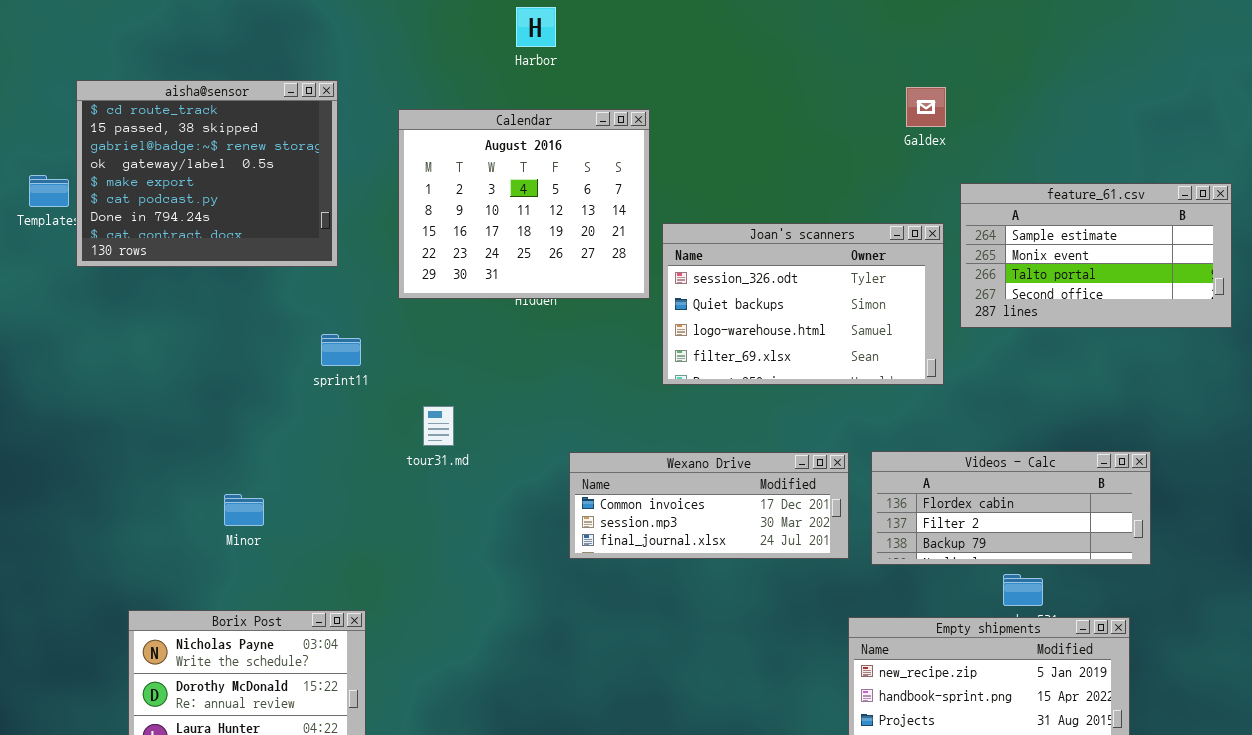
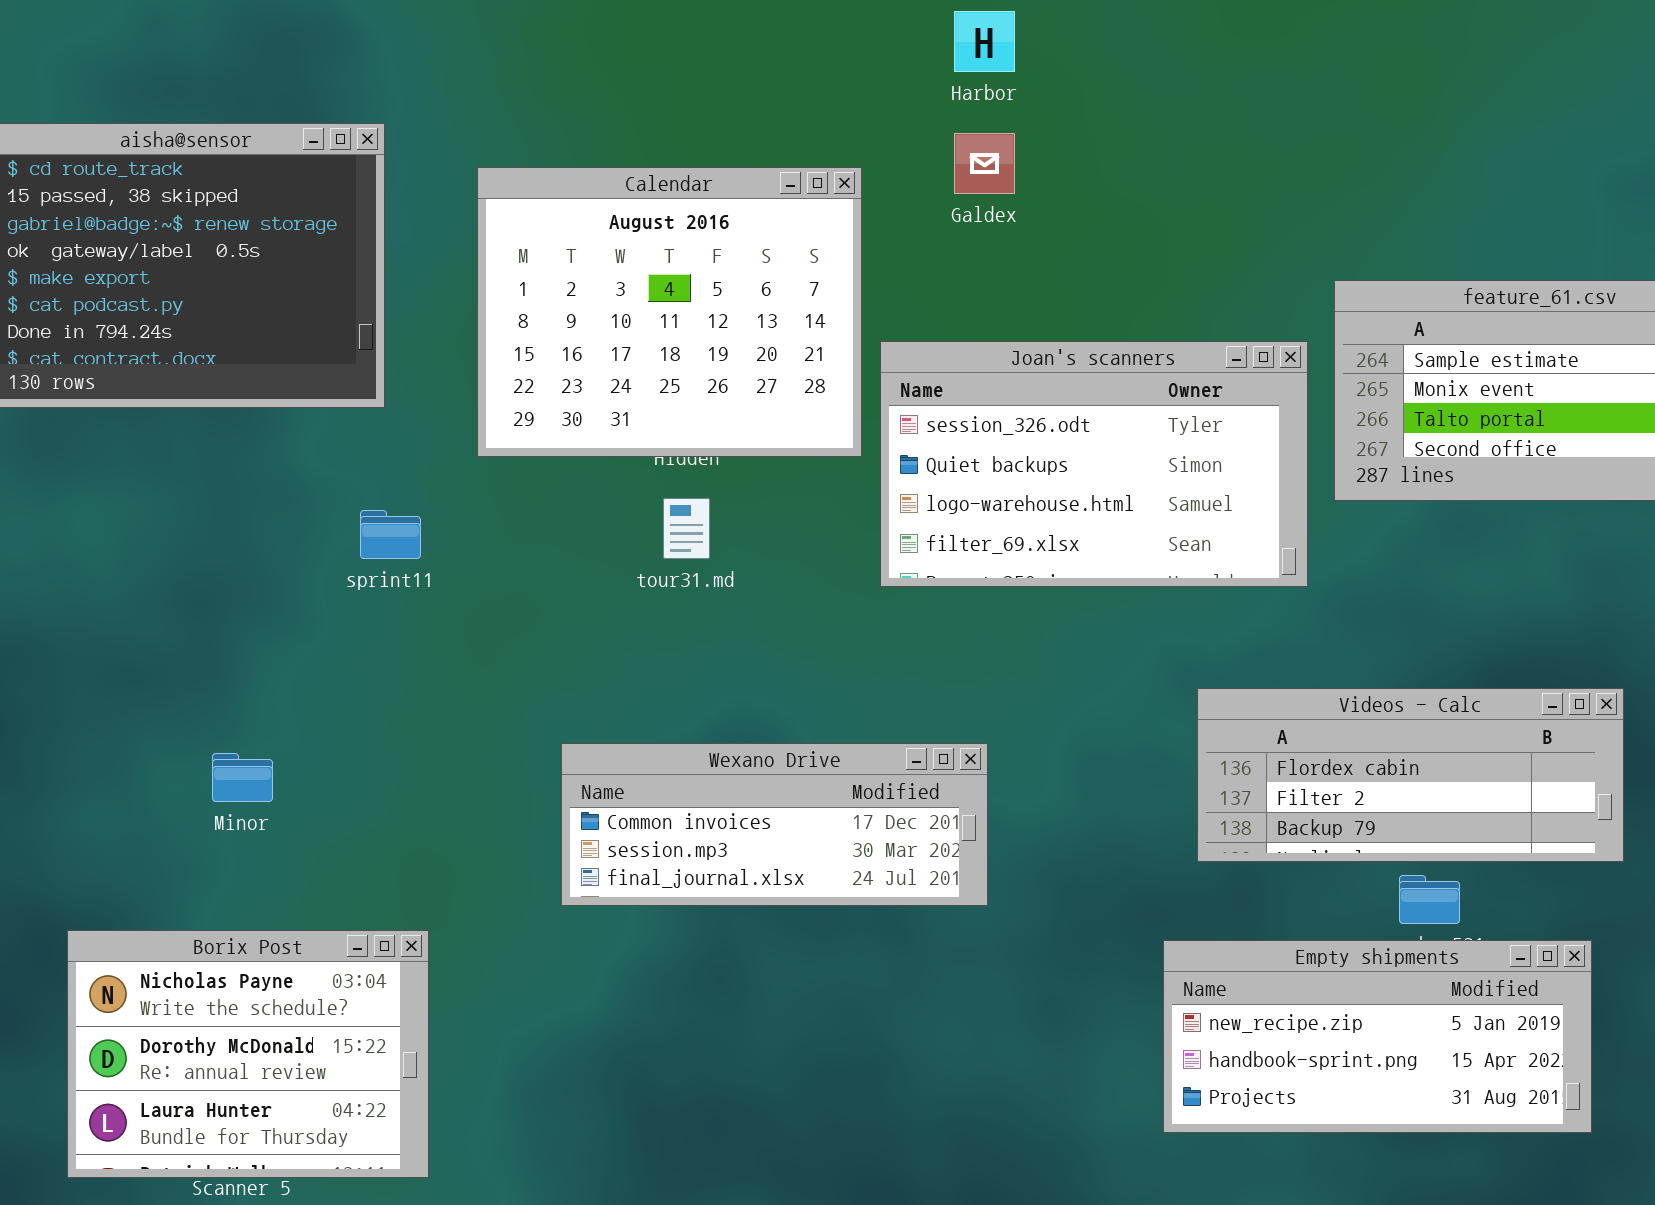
Harbor: [516,7,556,47] -> [954,11,1015,72], moved
Galdex: [906,87,946,127] -> [954,133,1015,194], moved
tour31.md: [423,406,454,446] -> [663,498,710,559], moved
Wexano Drive: [569,452,849,559] -> [561,743,988,906], moved

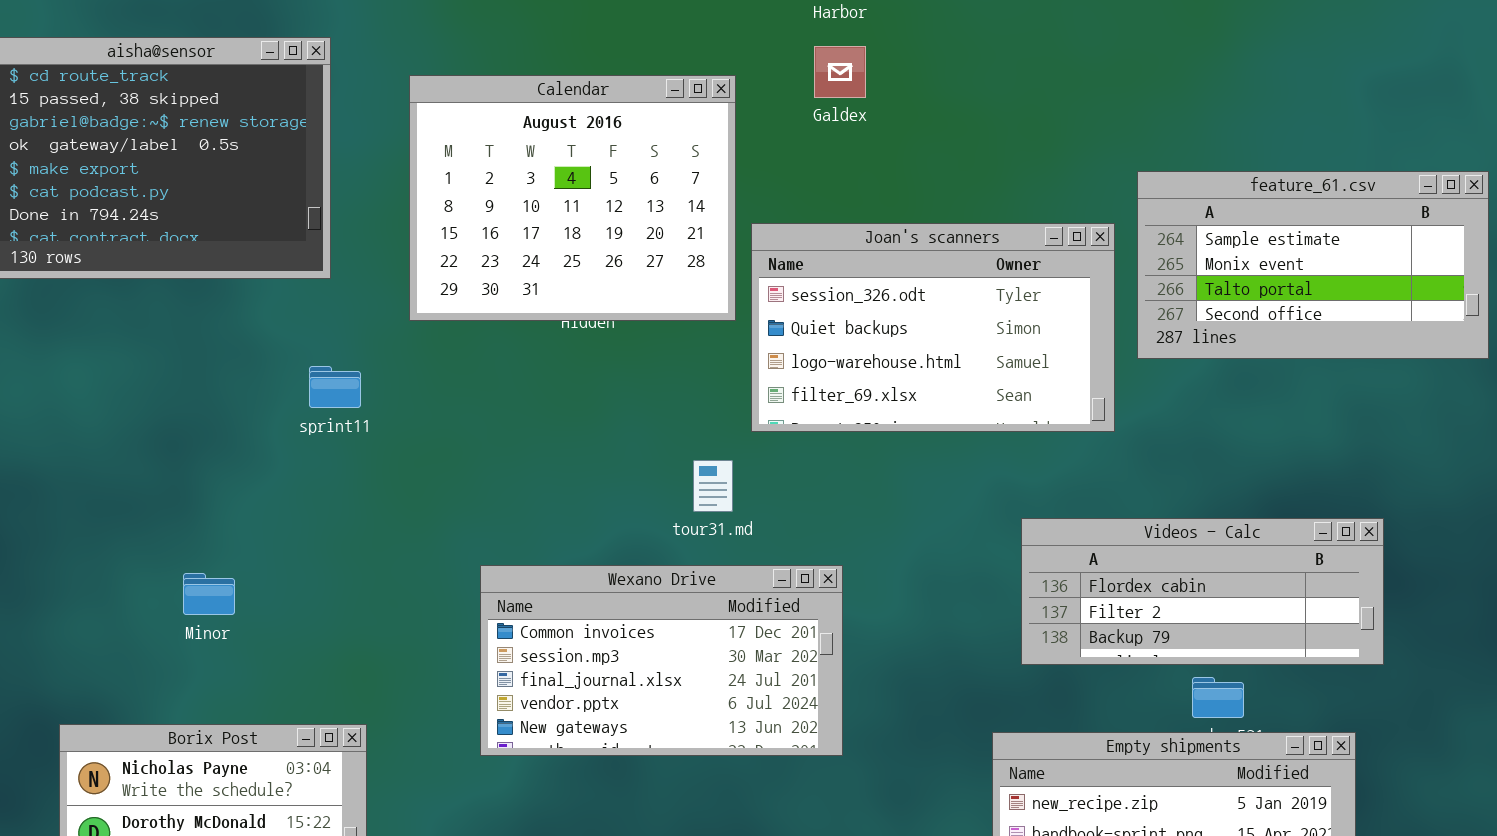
tour31.md: [663,498,710,559] -> [693,460,733,512], moved
Wexano Drive: [561,743,988,906] -> [480,565,843,756], resized

